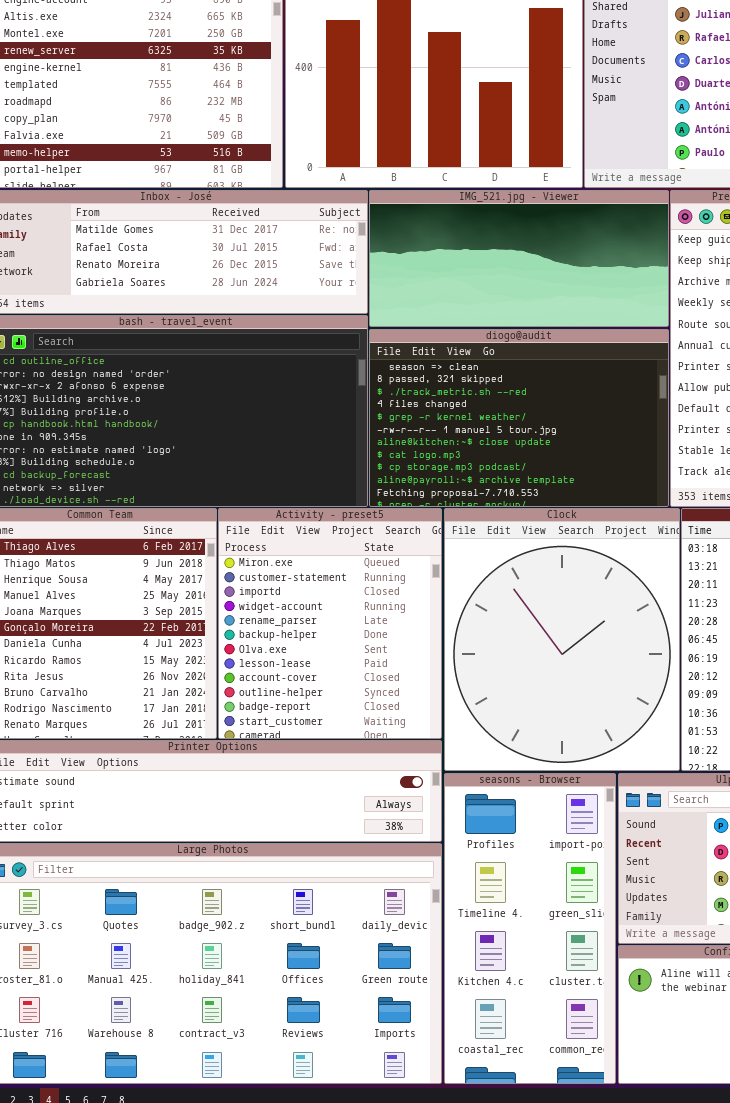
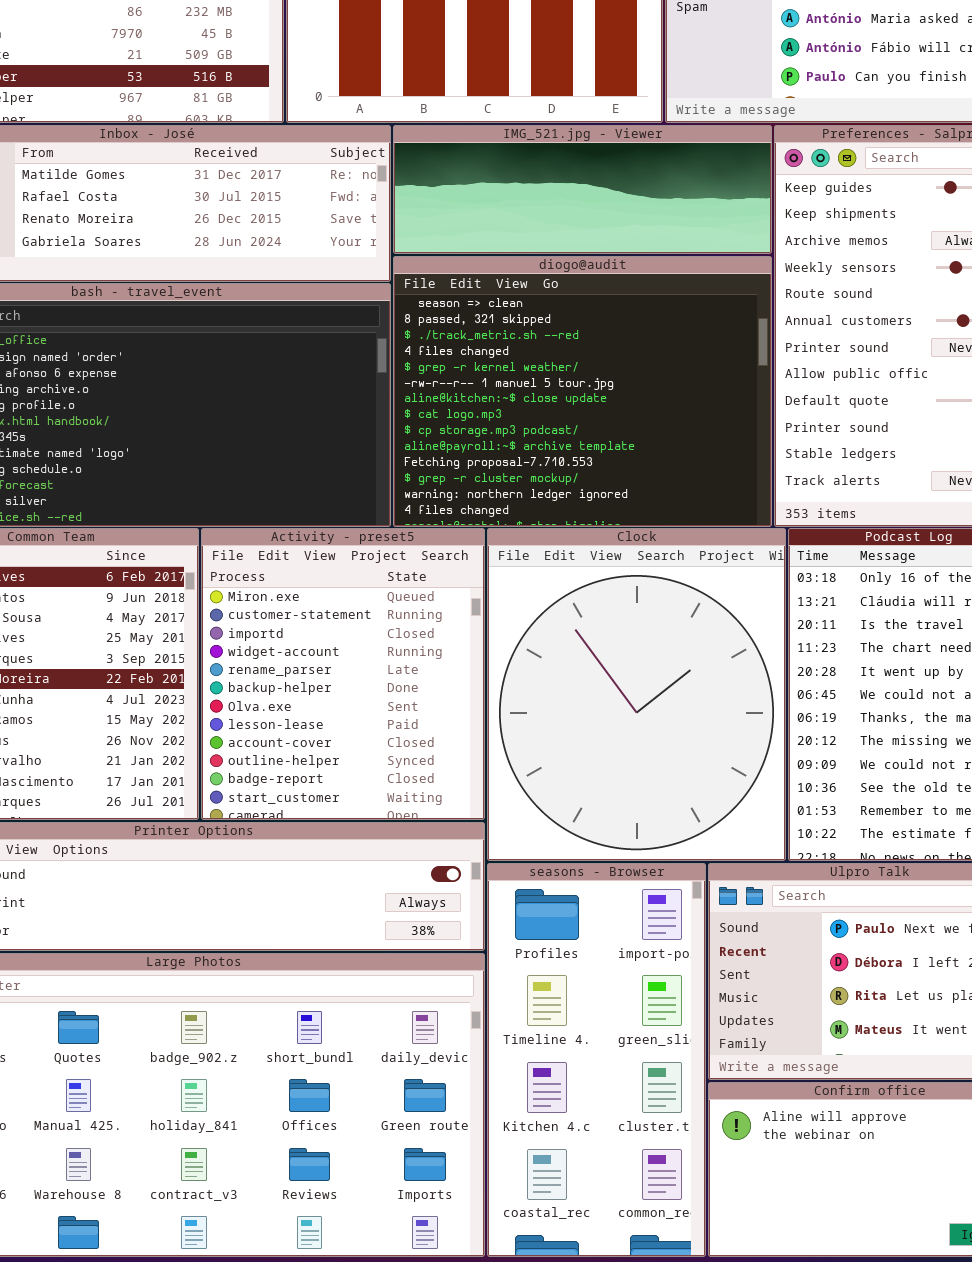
IMG_521.jpg - Viewer: [369,190,669,327] -> [393,125,772,254], resized
diogo@audit: [369,329,669,507] -> [393,256,772,527], resized

